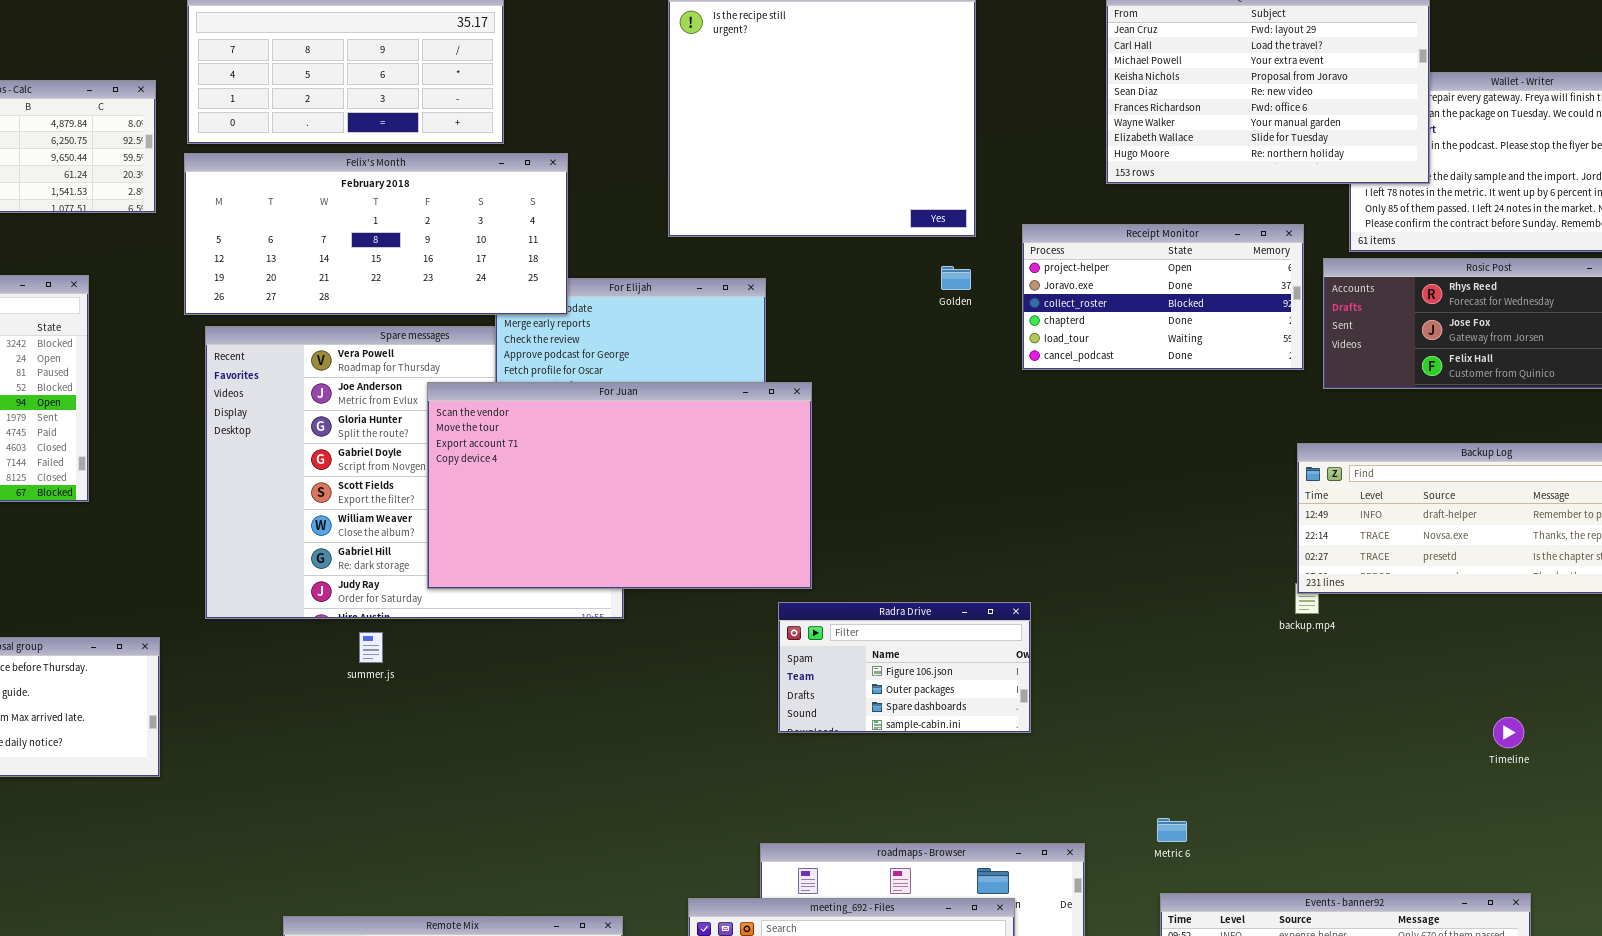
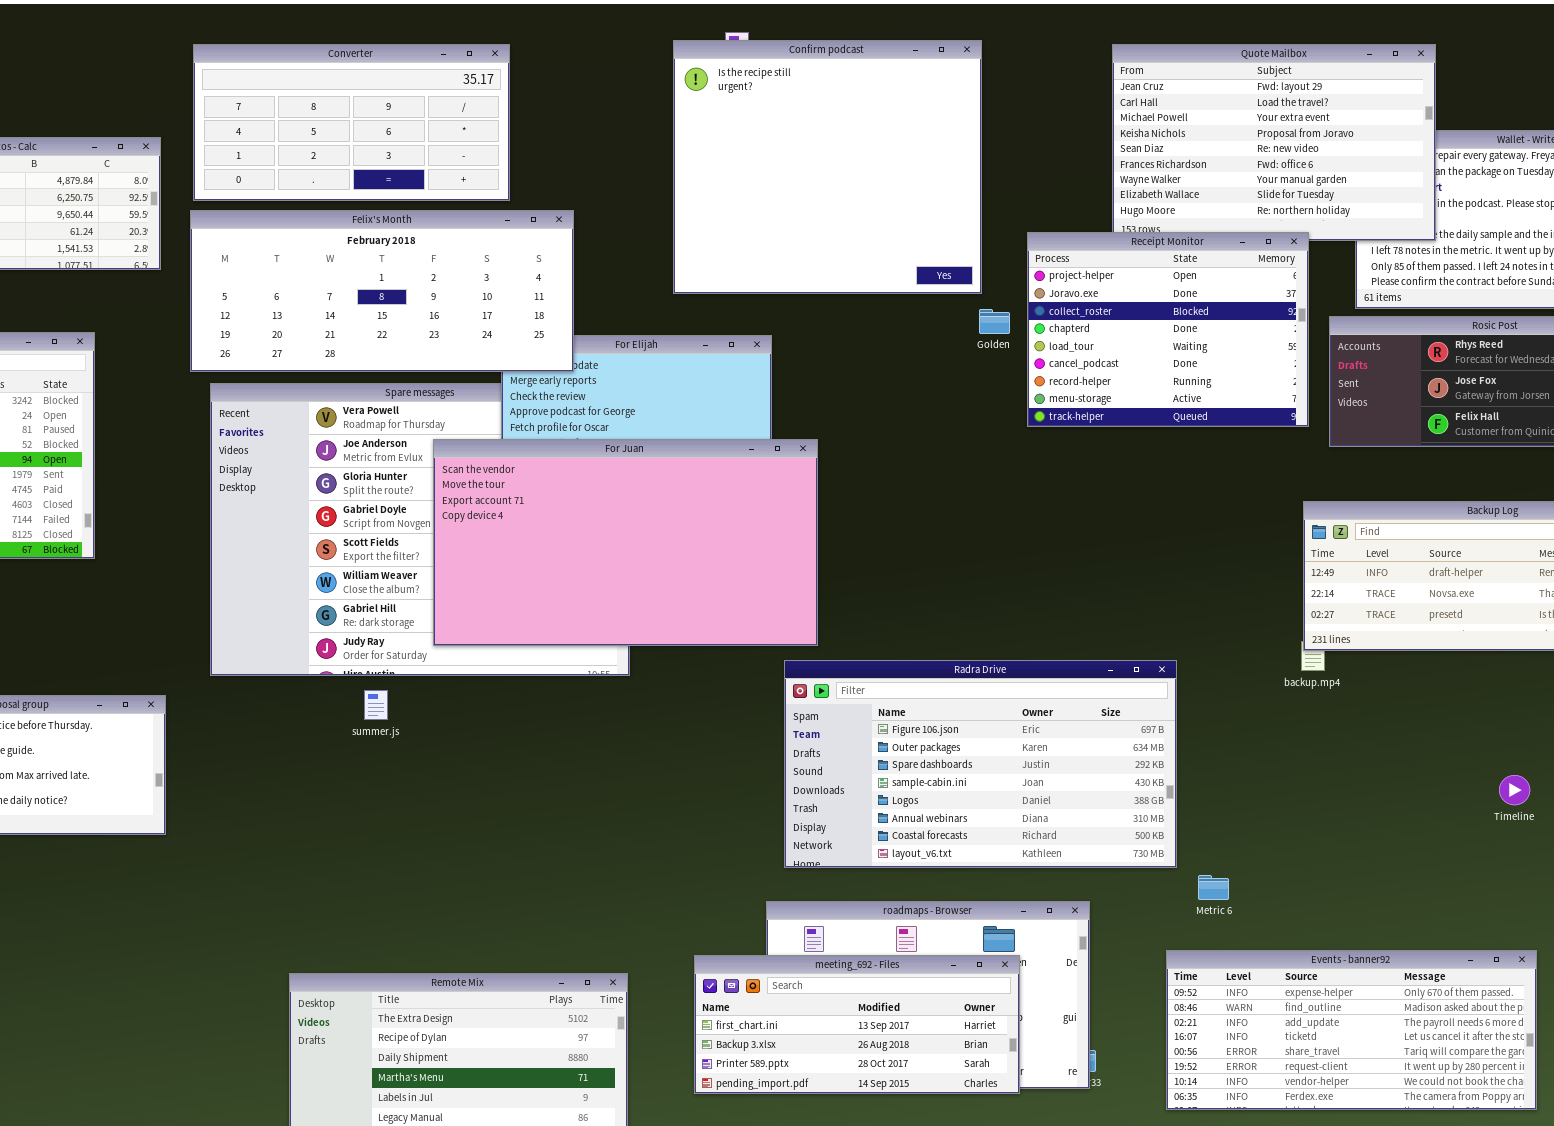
Receipt Monitor: [1022,224,1304,370] -> [1027,232,1309,427], resized
Golden: [941,266,971,290] -> [979,309,1010,334], moved
Radra Drive: [778,602,1031,733] -> [784,660,1177,868], resized
Metric 6: [1157,818,1187,842] -> [1198,875,1229,900], moved

